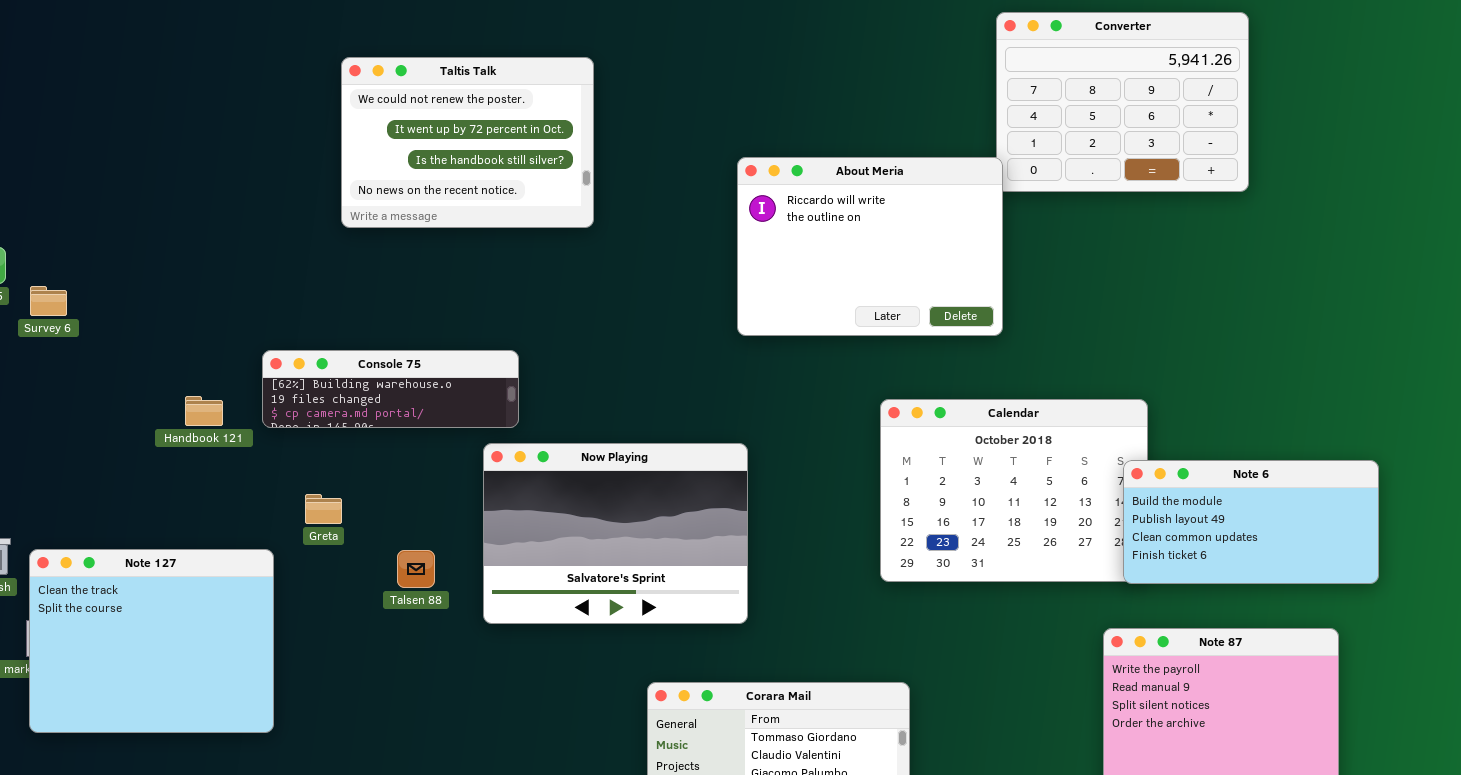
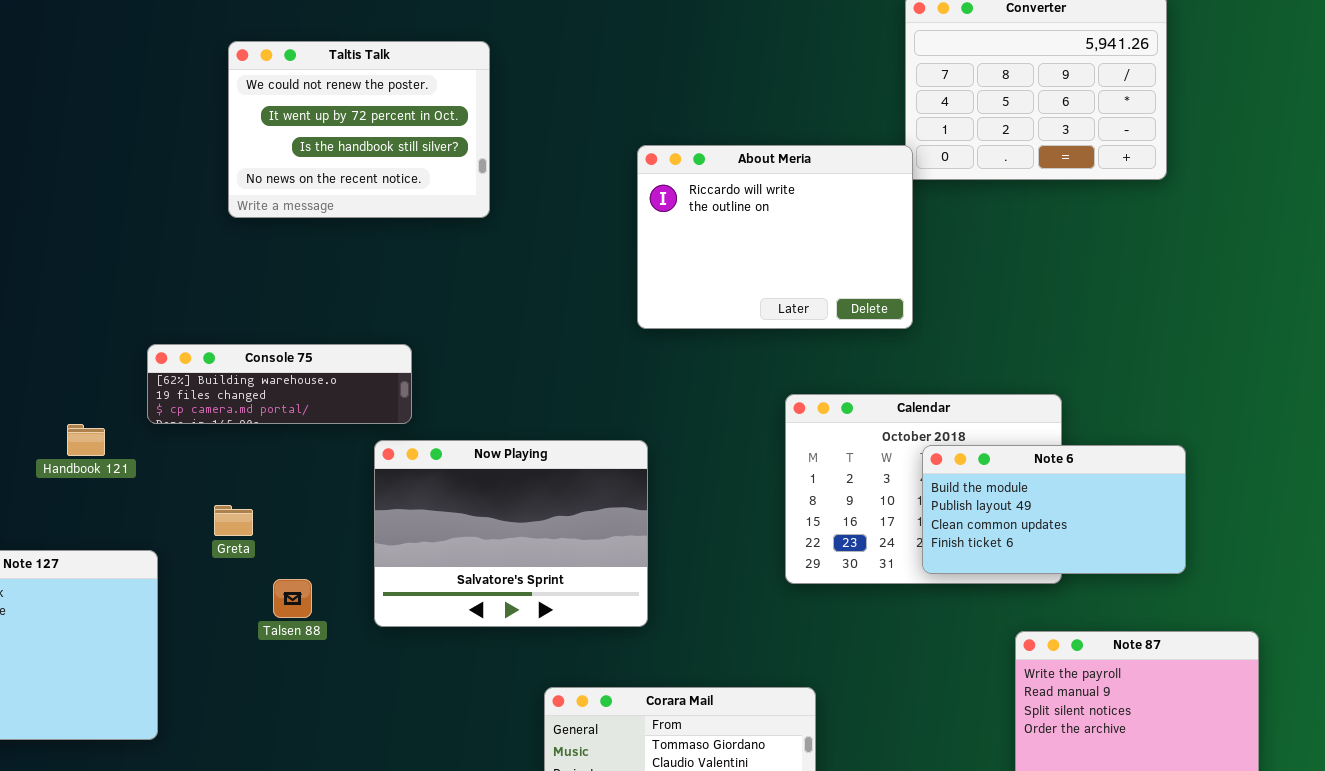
Handbook 121: [185,396,223,426] -> [67,424,105,456], moved
Note 6: [1123,460,1379,584] -> [922,445,1186,574], moved
Greta: [305,494,342,524] -> [214,505,253,536], moved
Talsen 88: [397,550,435,588] -> [273,579,312,618], moved

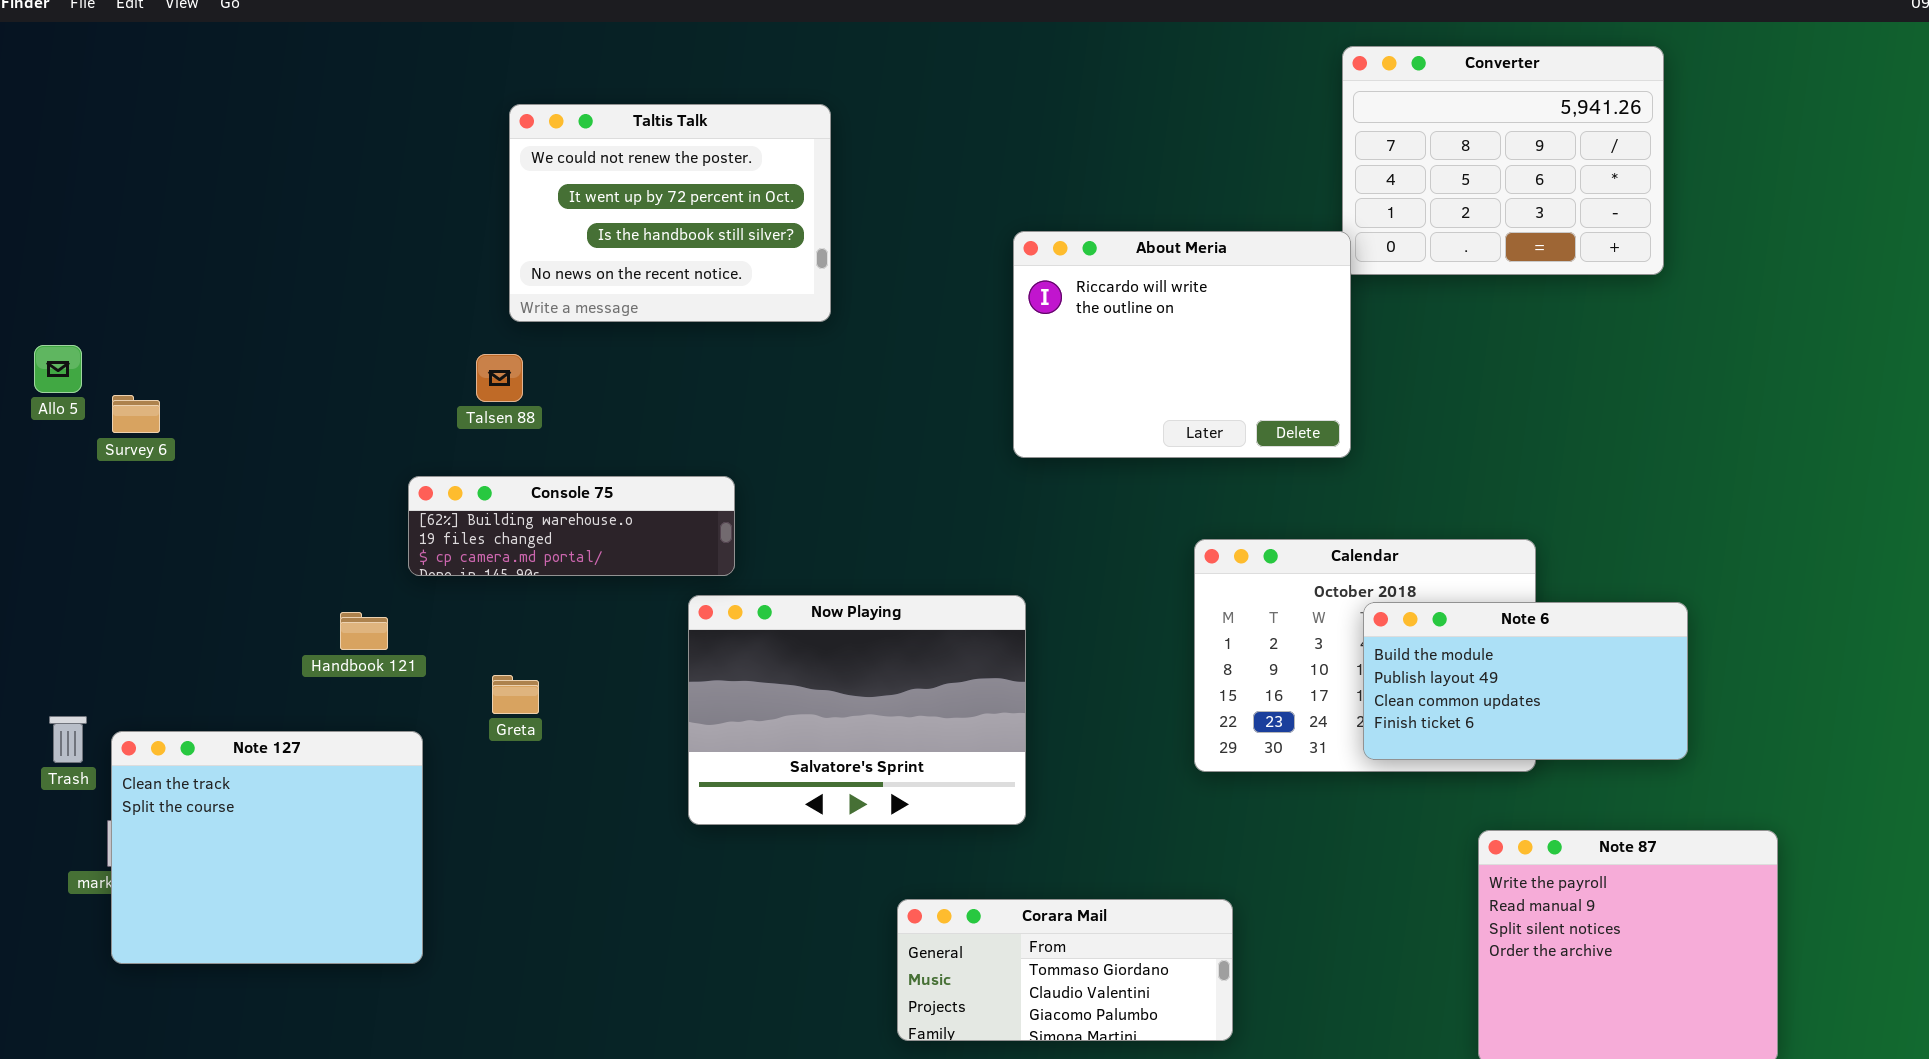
Handbook 121: [67,424,105,456] -> [340,612,388,650], moved
Talsen 88: [273,579,312,618] -> [476,354,523,402], moved

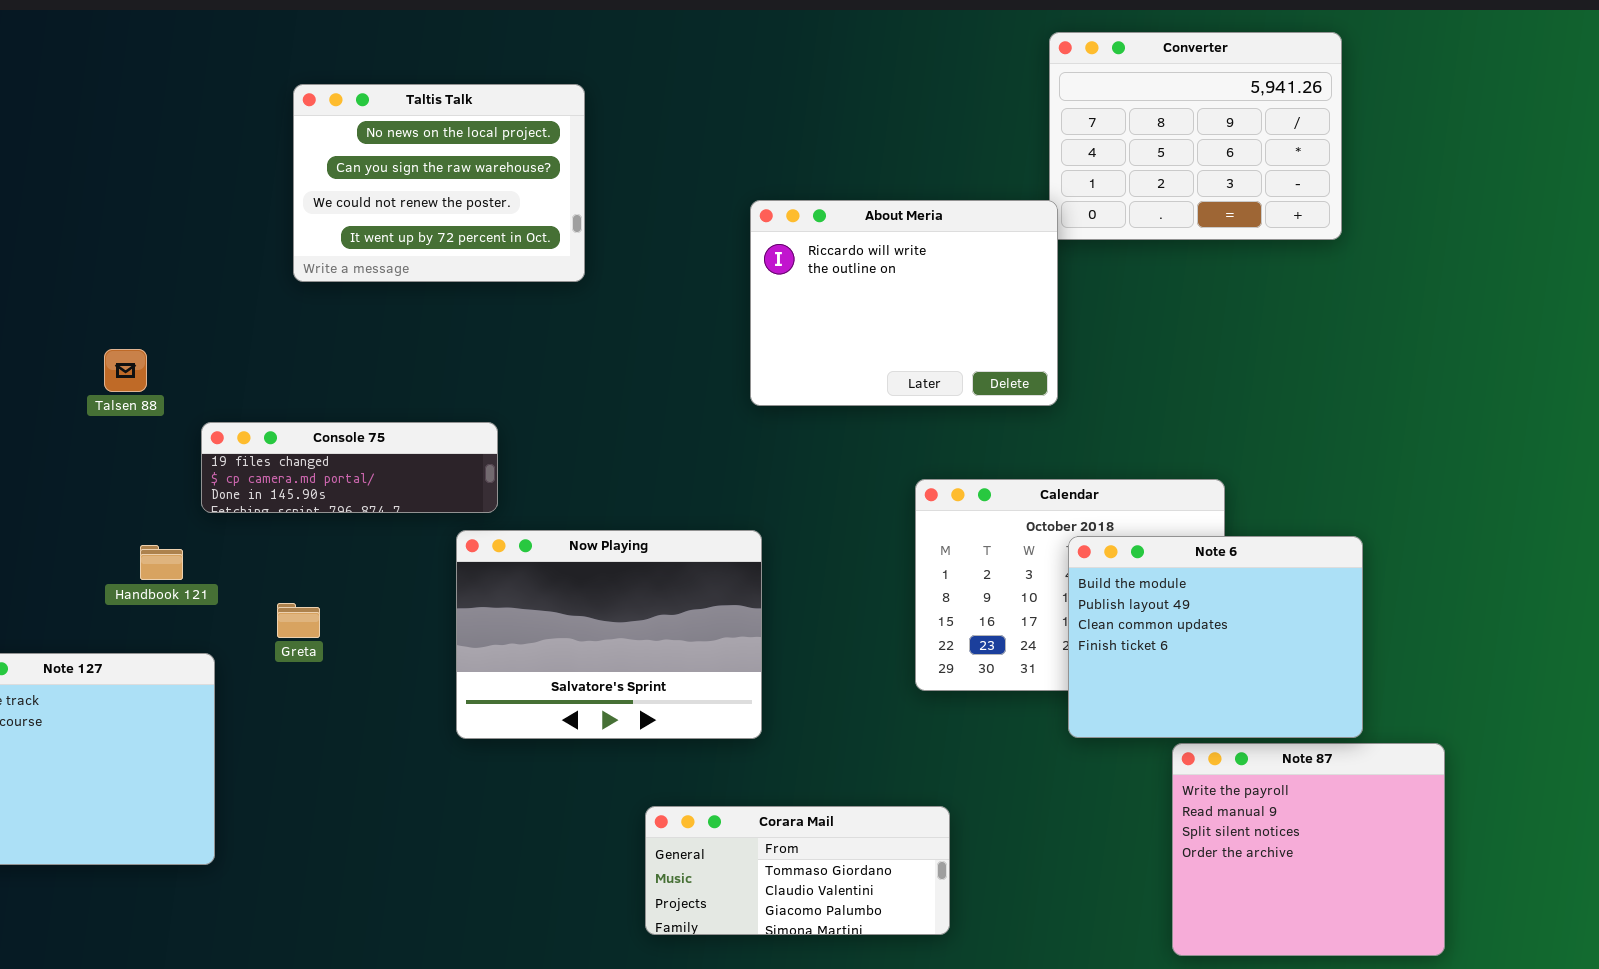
Taltis Talk: [509,104,831,322] -> [293,84,585,282], scrolled up 2 rows
Talsen 88: [476,354,523,402] -> [104,349,147,392], moved
Console 75: [408,476,735,576] -> [201,422,498,513], scrolled down 1 row
Note 6: [1363,602,1688,760] -> [1068,536,1363,738], resized

